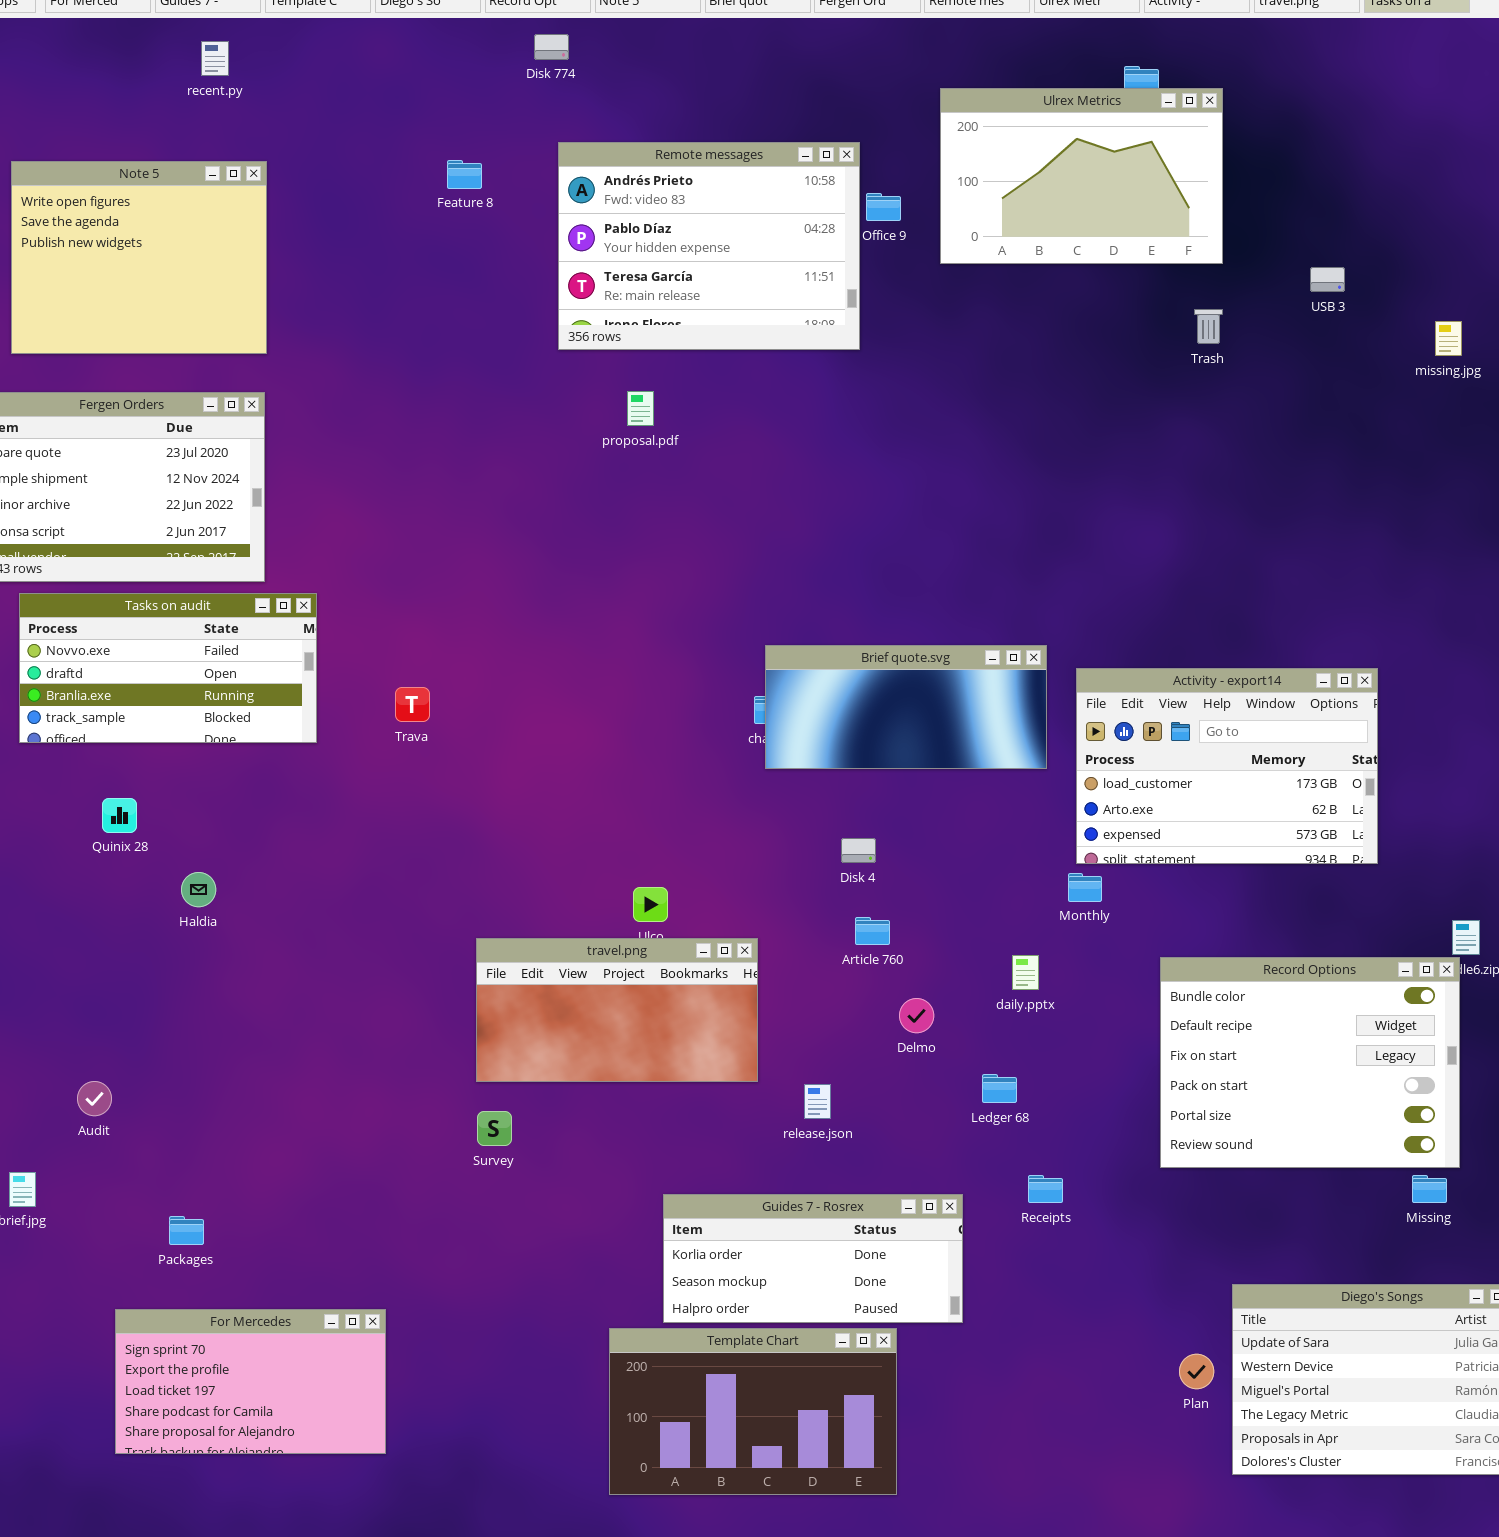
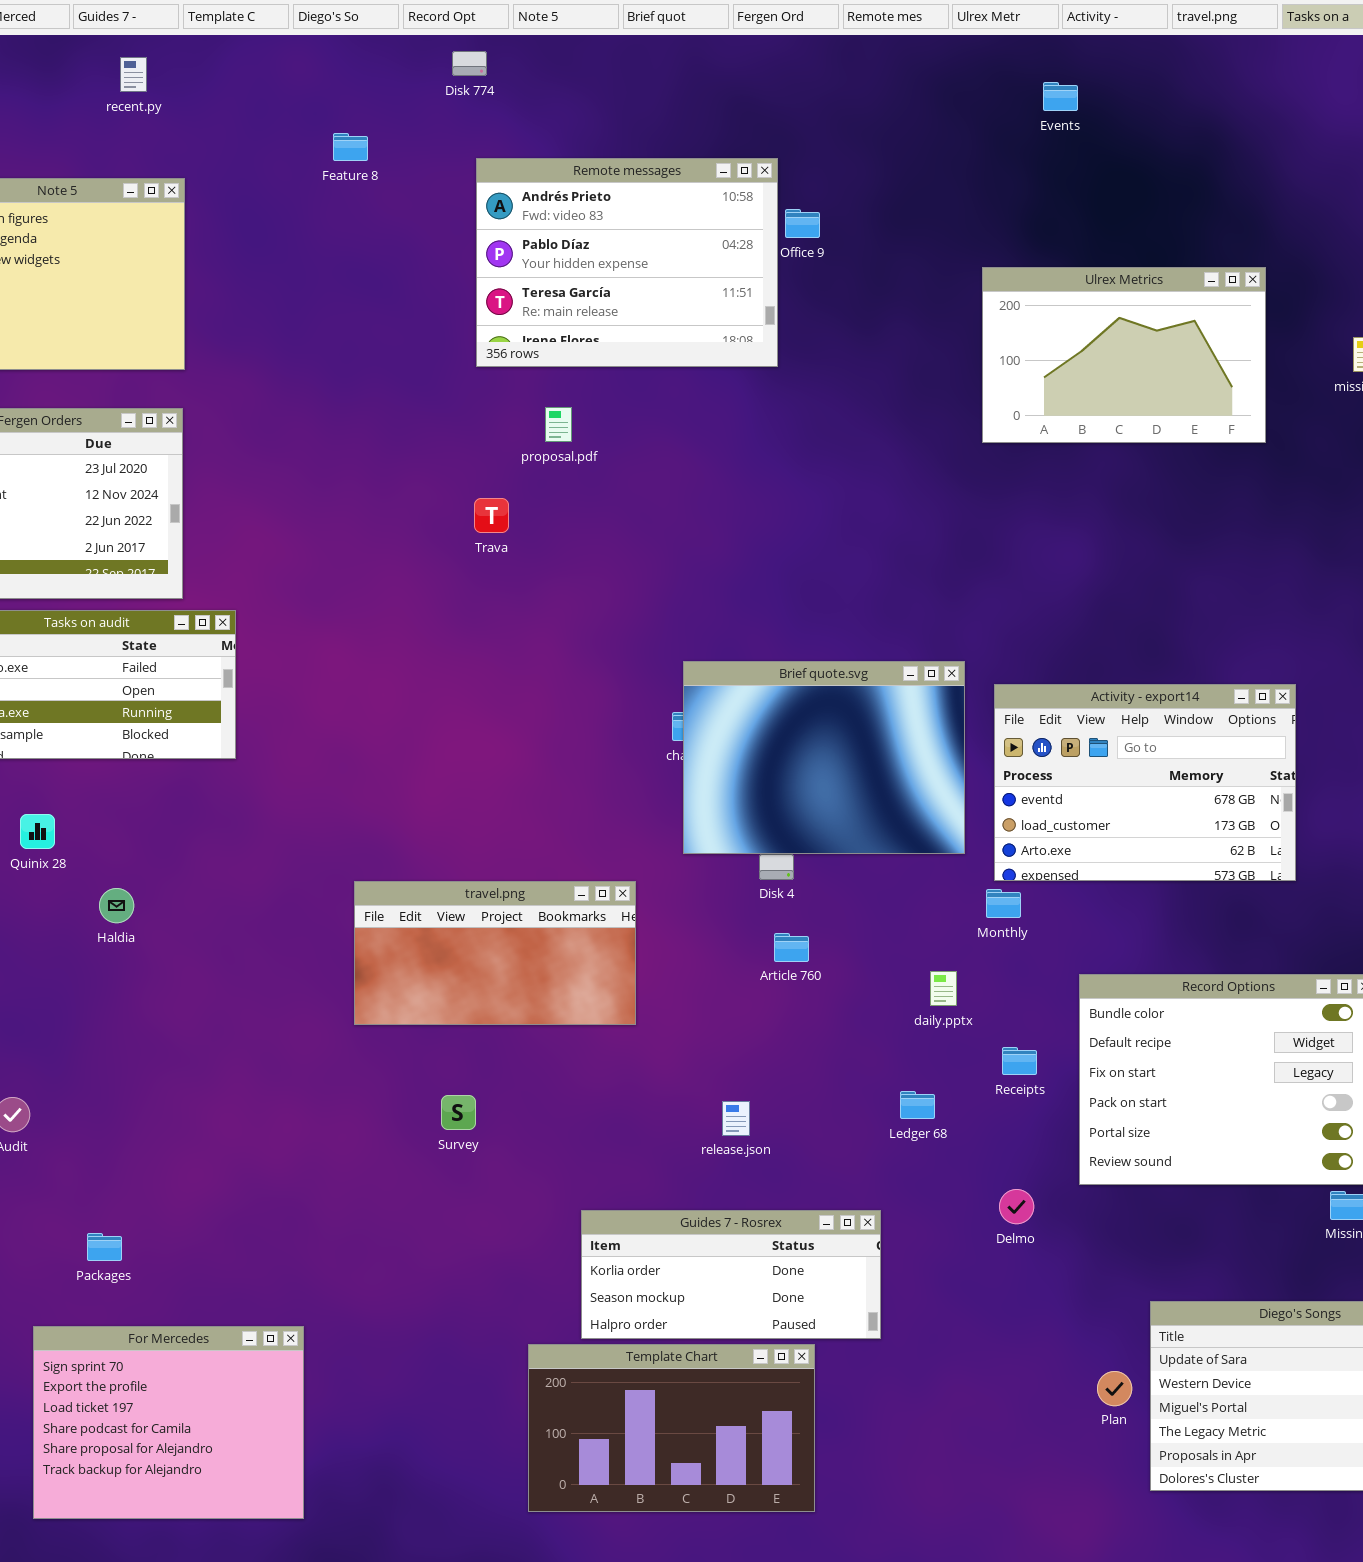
Ulrex Metrics: [940,88,1223,264] -> [982,267,1266,443], moved
Feature 8: [447,160,482,189] -> [333,133,368,161], moved
Brief quote.svg: [765,645,1047,769] -> [683,661,965,854], resized
Activity - export14: [1076,668,1378,864] -> [994,684,1296,881], scrolled up 1 row
Trava: [395,687,430,722] -> [474,498,509,533], moved
travel.png: [476,938,758,1082] -> [354,881,636,1025], moved
Delmo: [899,998,934,1033] -> [999,1189,1034,1224], moved
Survey: [477,1111,512,1146] -> [441,1095,476,1130], moved
Receipts: [1028,1175,1063,1203] -> [1002,1047,1037,1075], moved
For Mercedes: [115,1309,386,1454] -> [33,1326,304,1519], resized

